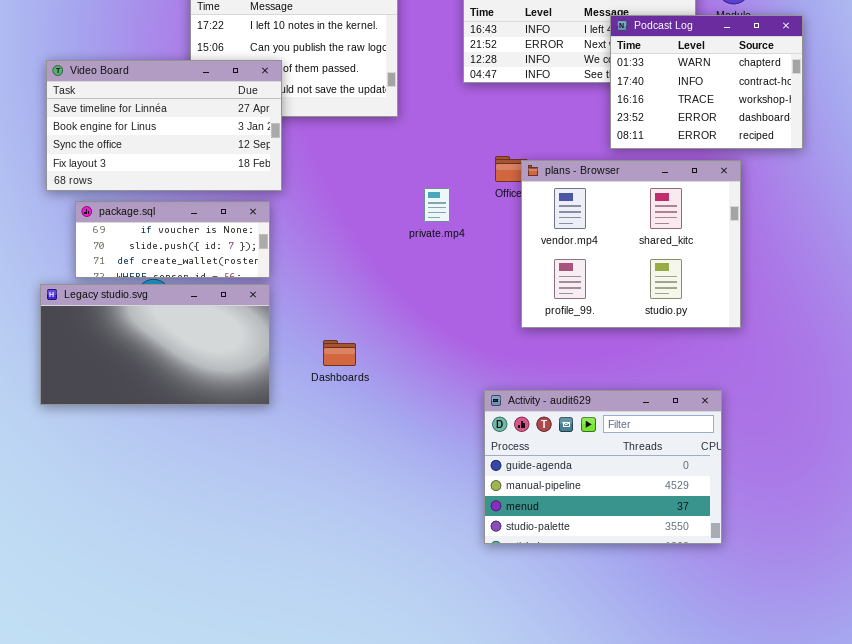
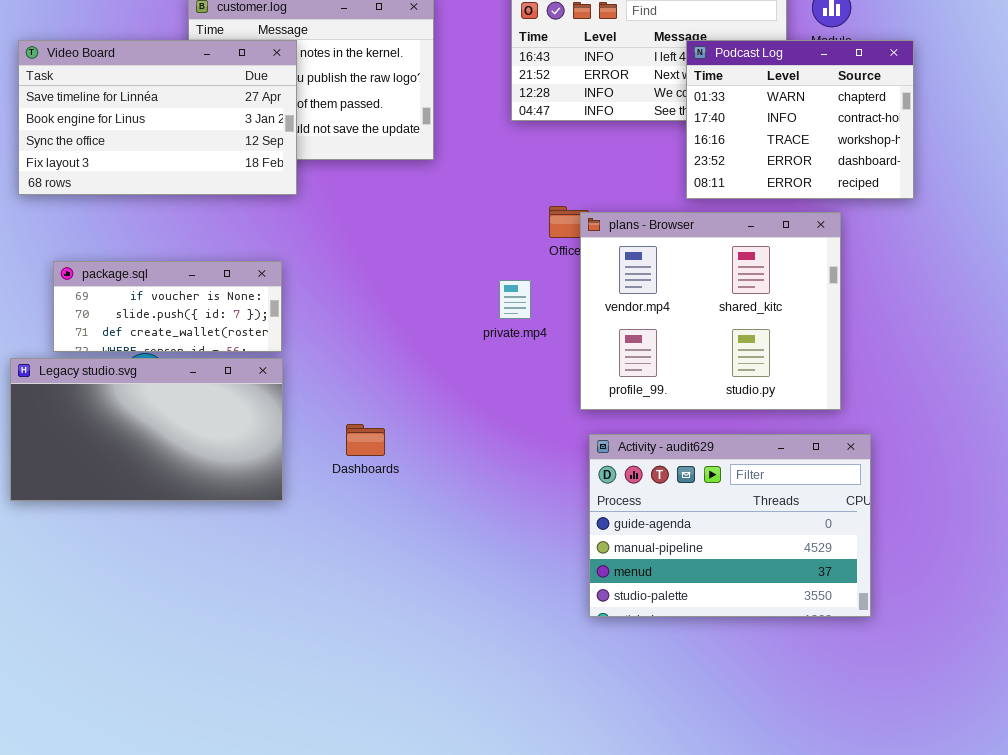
Video Board: [46,60,282,191] -> [18,40,297,195], moved
private.mp4: [424,188,450,222] -> [499,280,531,319], moved
Activity - audit629: [484,390,722,544] -> [589,434,871,617], moved

